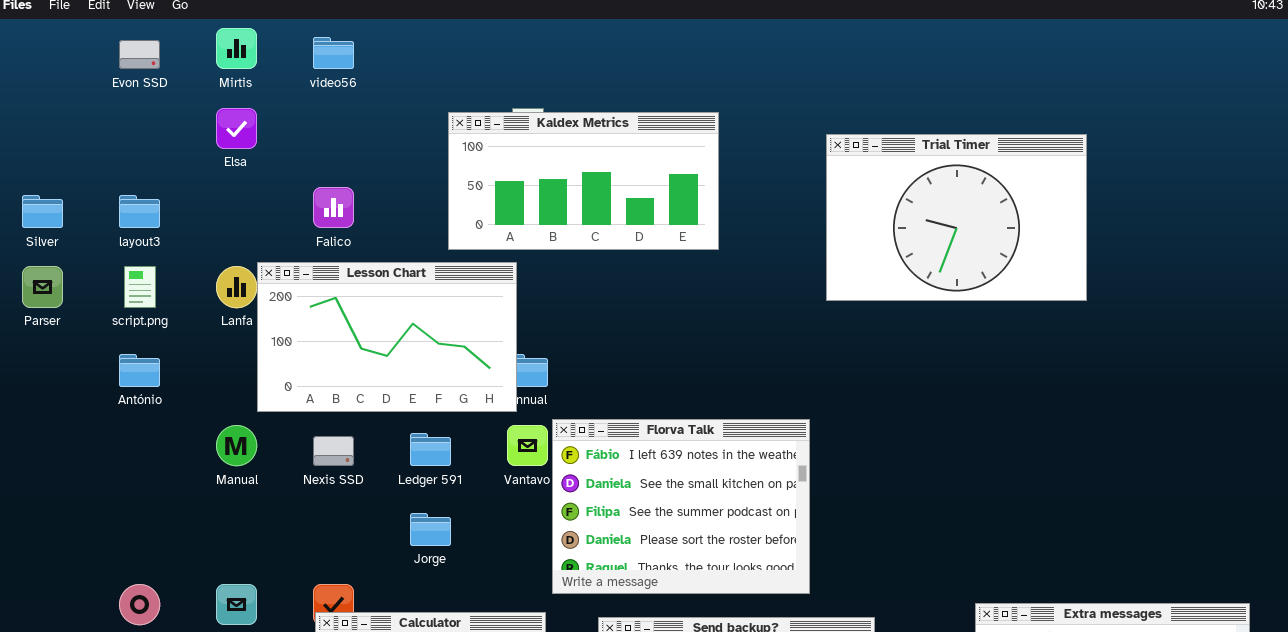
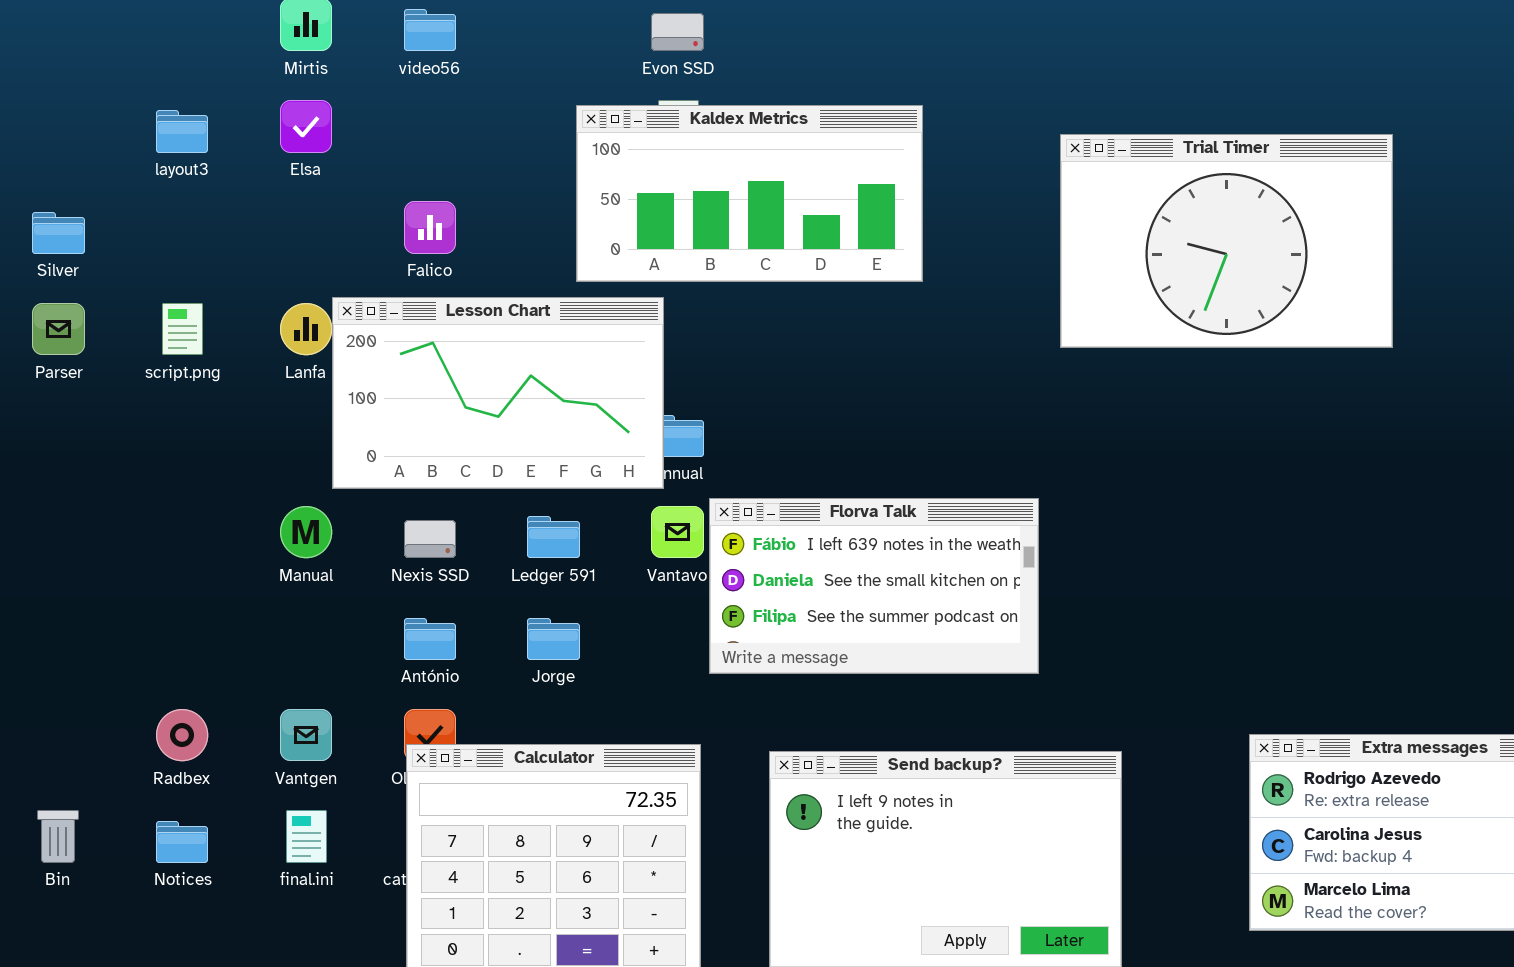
Evon SSD: [119,40,160,69] -> [651,13,704,51], moved
layout3: [119,195,160,228] -> [156,110,208,153], moved
António: [119,354,160,387] -> [404,618,456,660], moved
Florva Talk: [552,419,810,594] -> [709,498,1039,674], resized

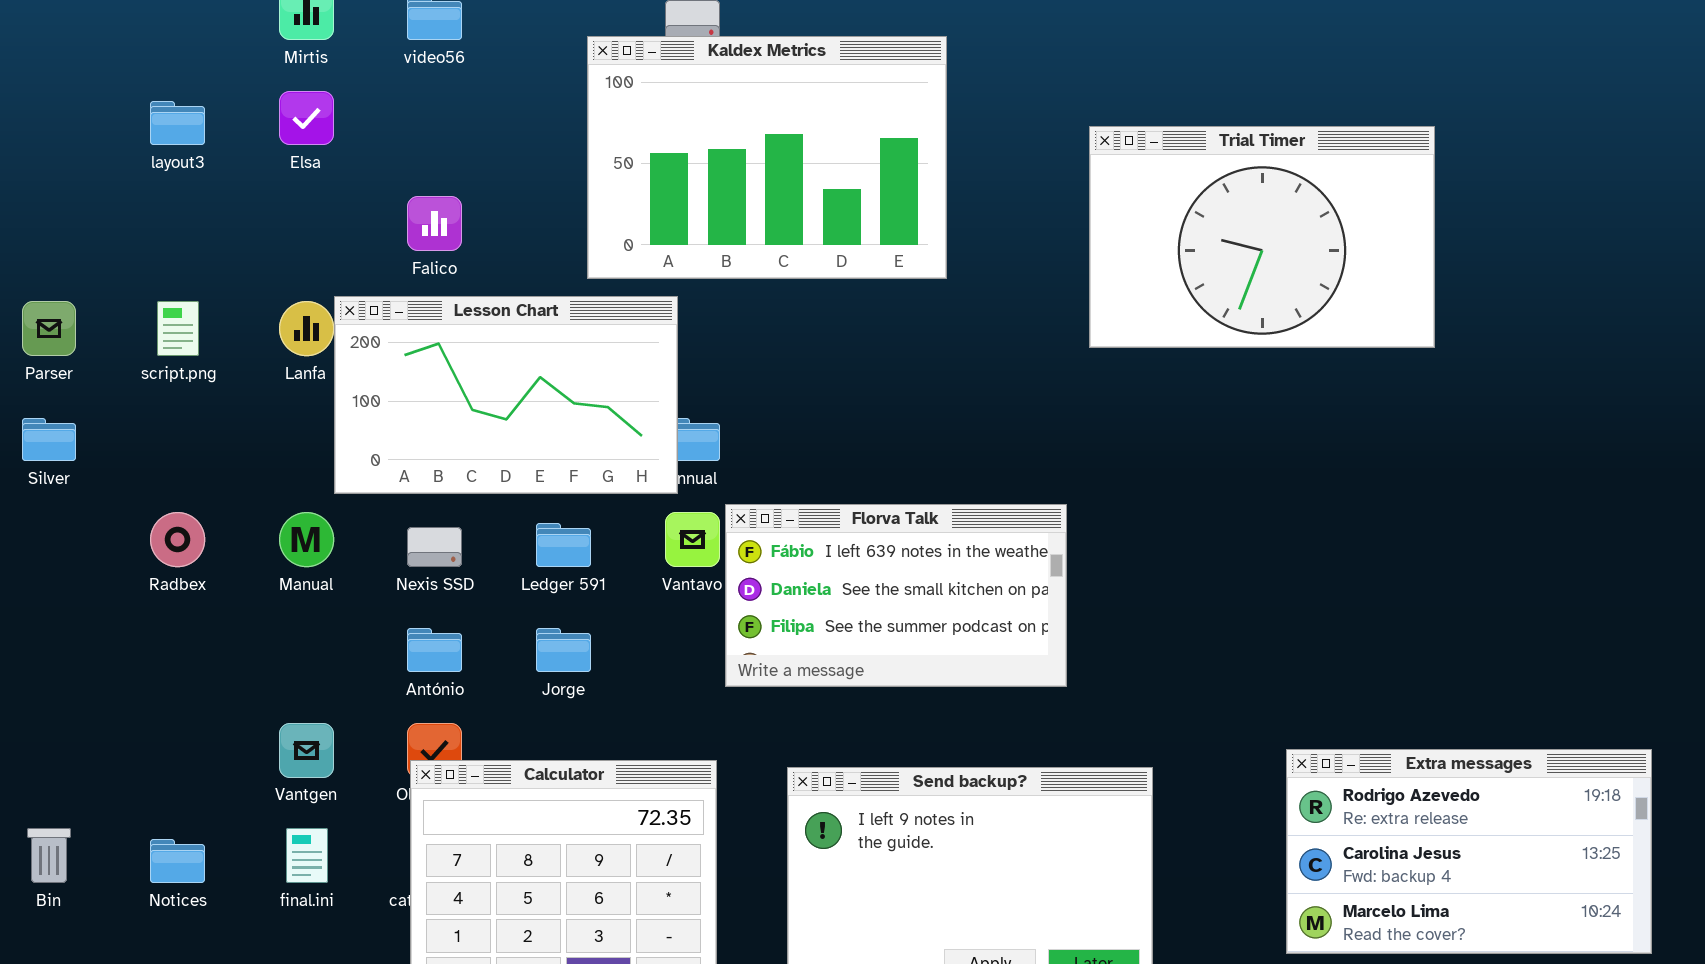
Kaldex Metrics: [576,105,923,282] -> [587,36,947,279], resized
Silver: [32,212,85,254] -> [22,418,76,461], moved
Radbex: [156,709,208,761] -> [150,512,205,567], moved

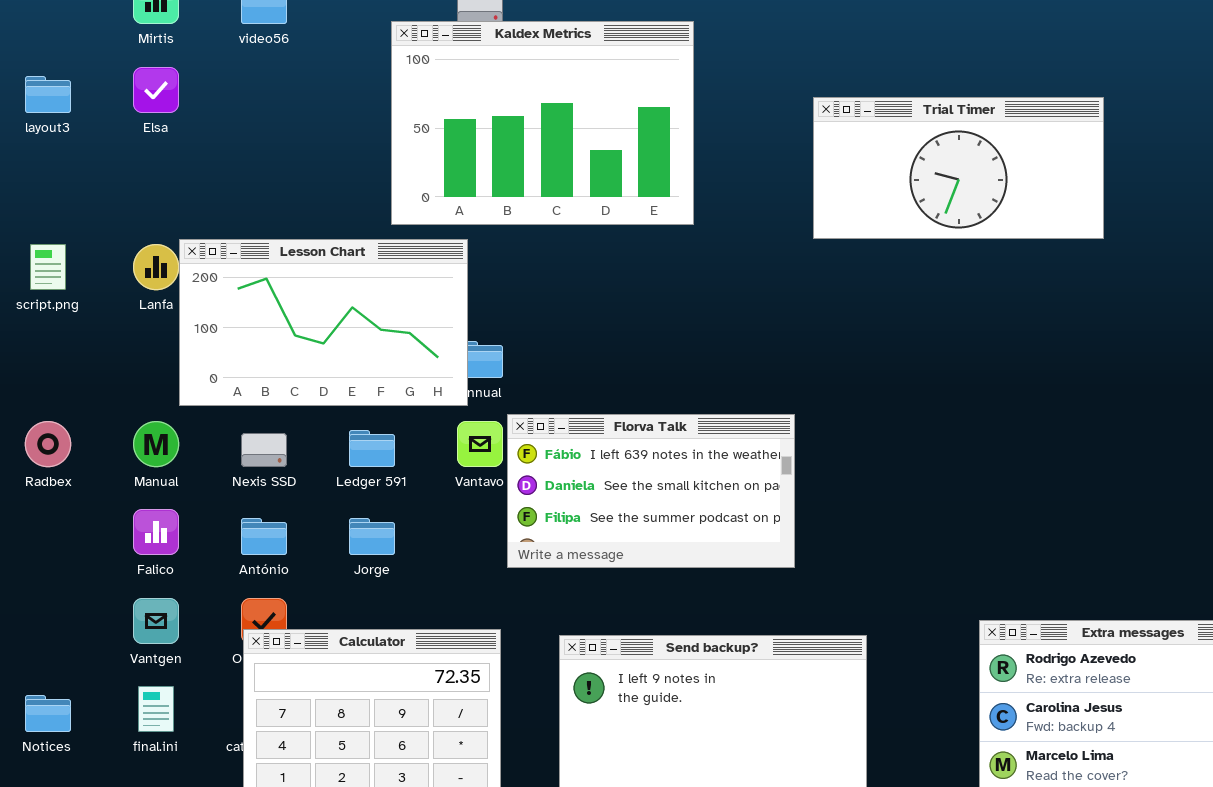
Trial Timer: [1089,126,1435,348] -> [813,97,1104,239], resized
Falico: [407,196,462,251] -> [133,509,179,555], moved

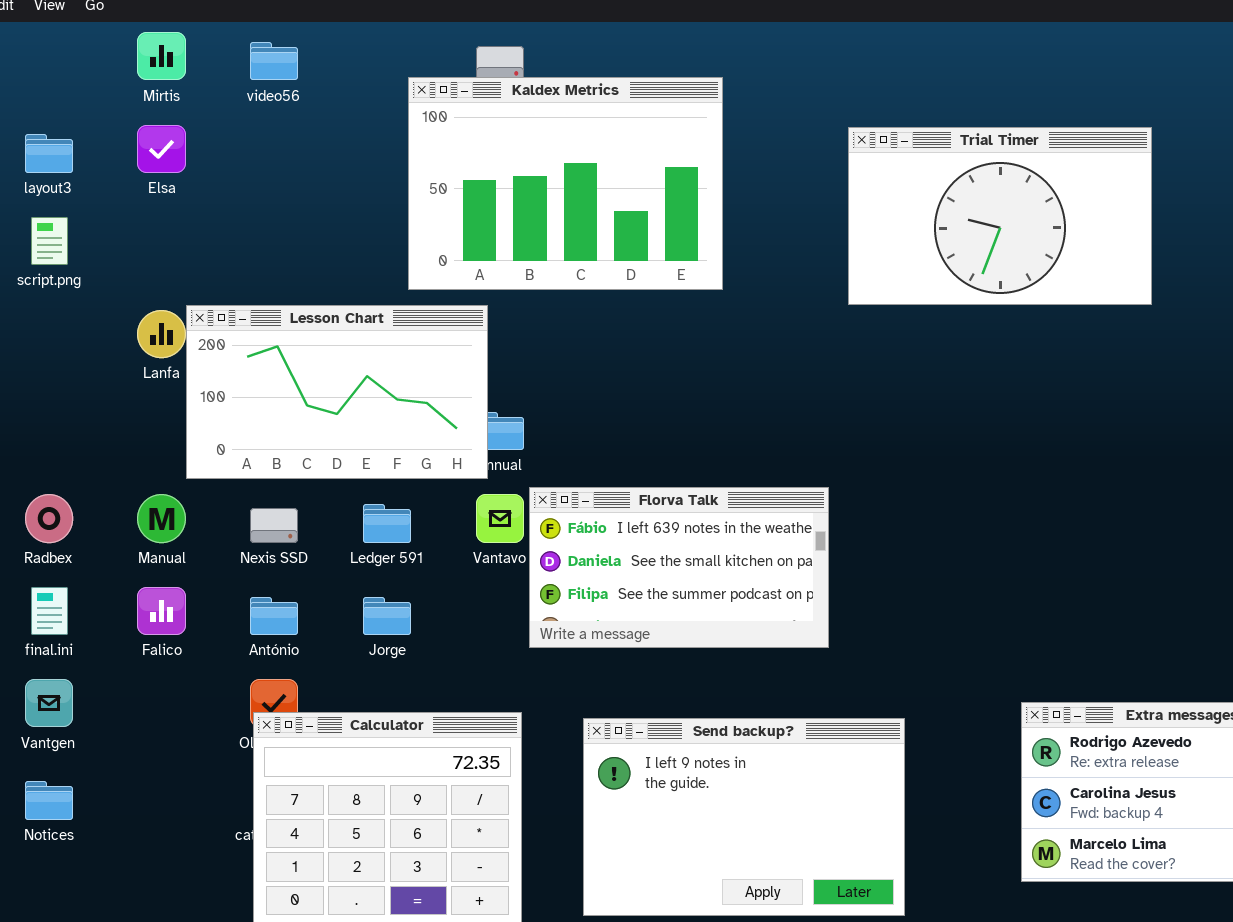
Trial Timer: [813,97,1104,239] -> [848,127,1152,305], resized
script.png: [30,244,66,290] -> [31,217,68,265], moved
Vantgen: [133,598,179,644] -> [25,679,73,727], moved
final.ini: [138,686,174,732] -> [31,587,68,635], moved

